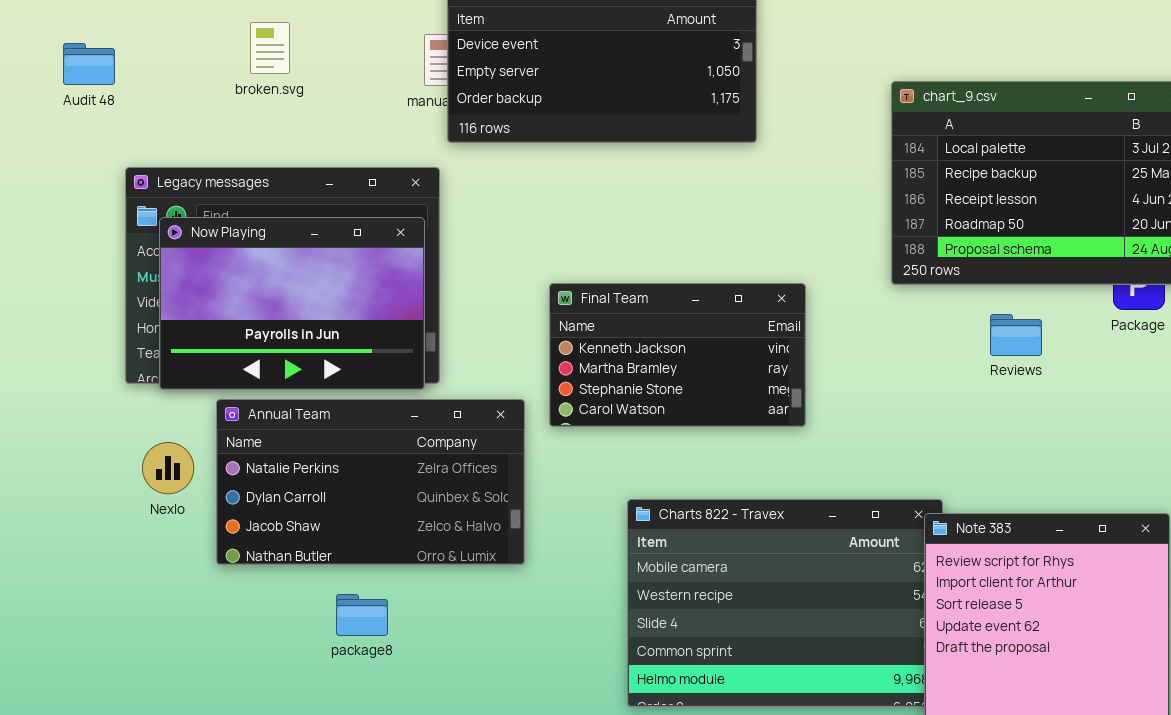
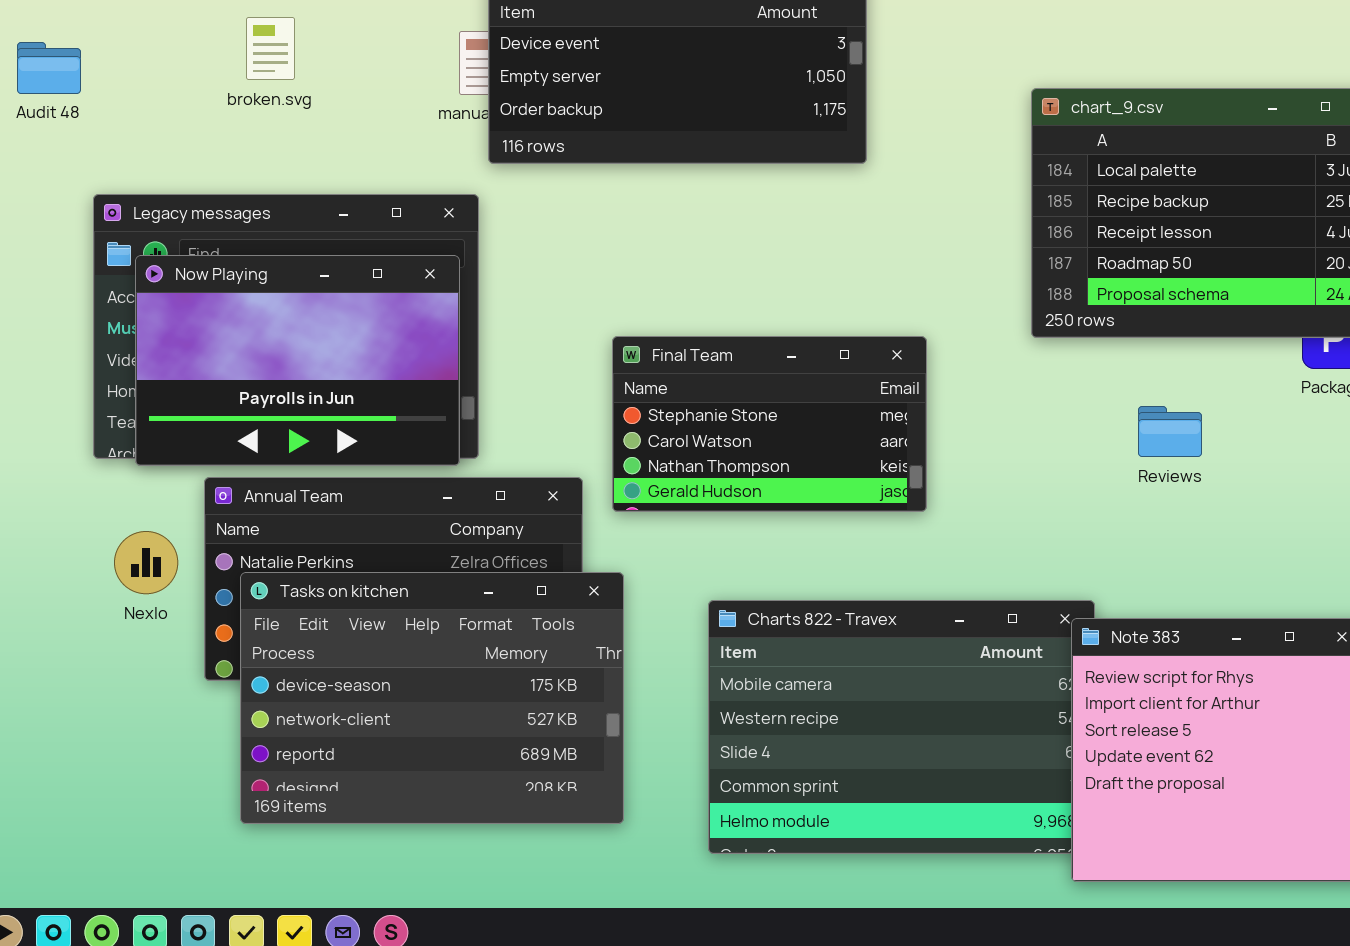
Final Team: [549,283,806,427] -> [612,336,927,512], scrolled down 2 rows
Reviews: [990,314,1042,356] -> [1138,406,1202,457], moved
Tasks on kitchen: none -> [240,572,624,824], opened

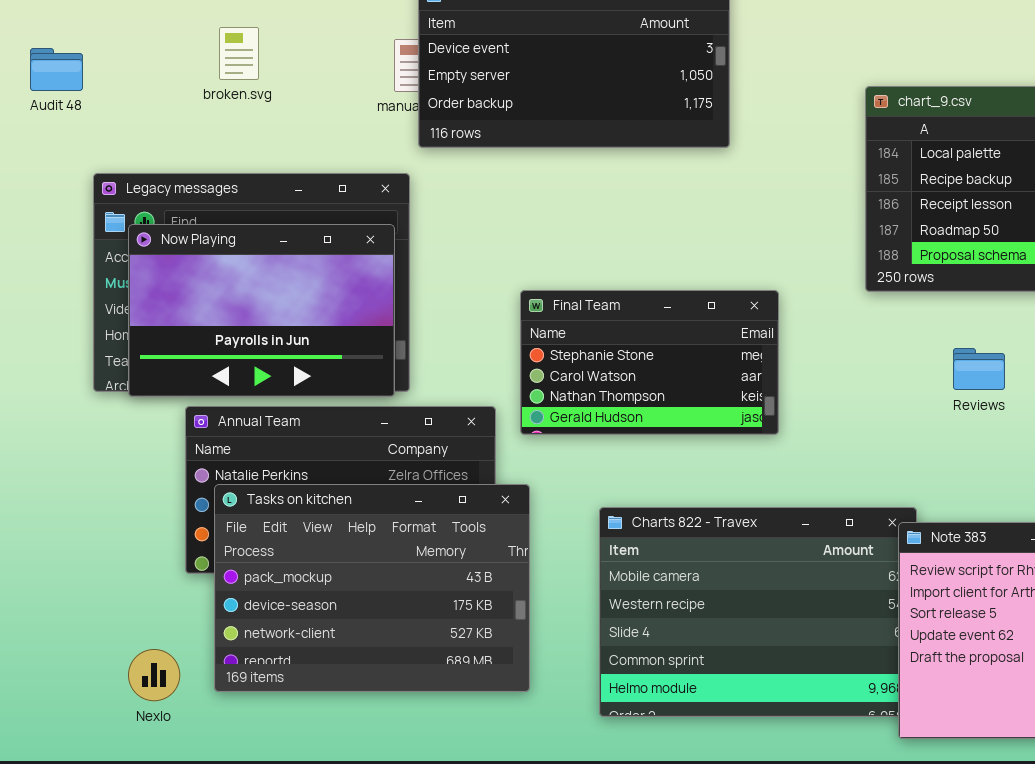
Nexlo: [114,531,178,594] -> [128,649,180,701], moved
Tasks on kitchen: [240,572,624,824] -> [214,484,530,692], scrolled up 1 row

